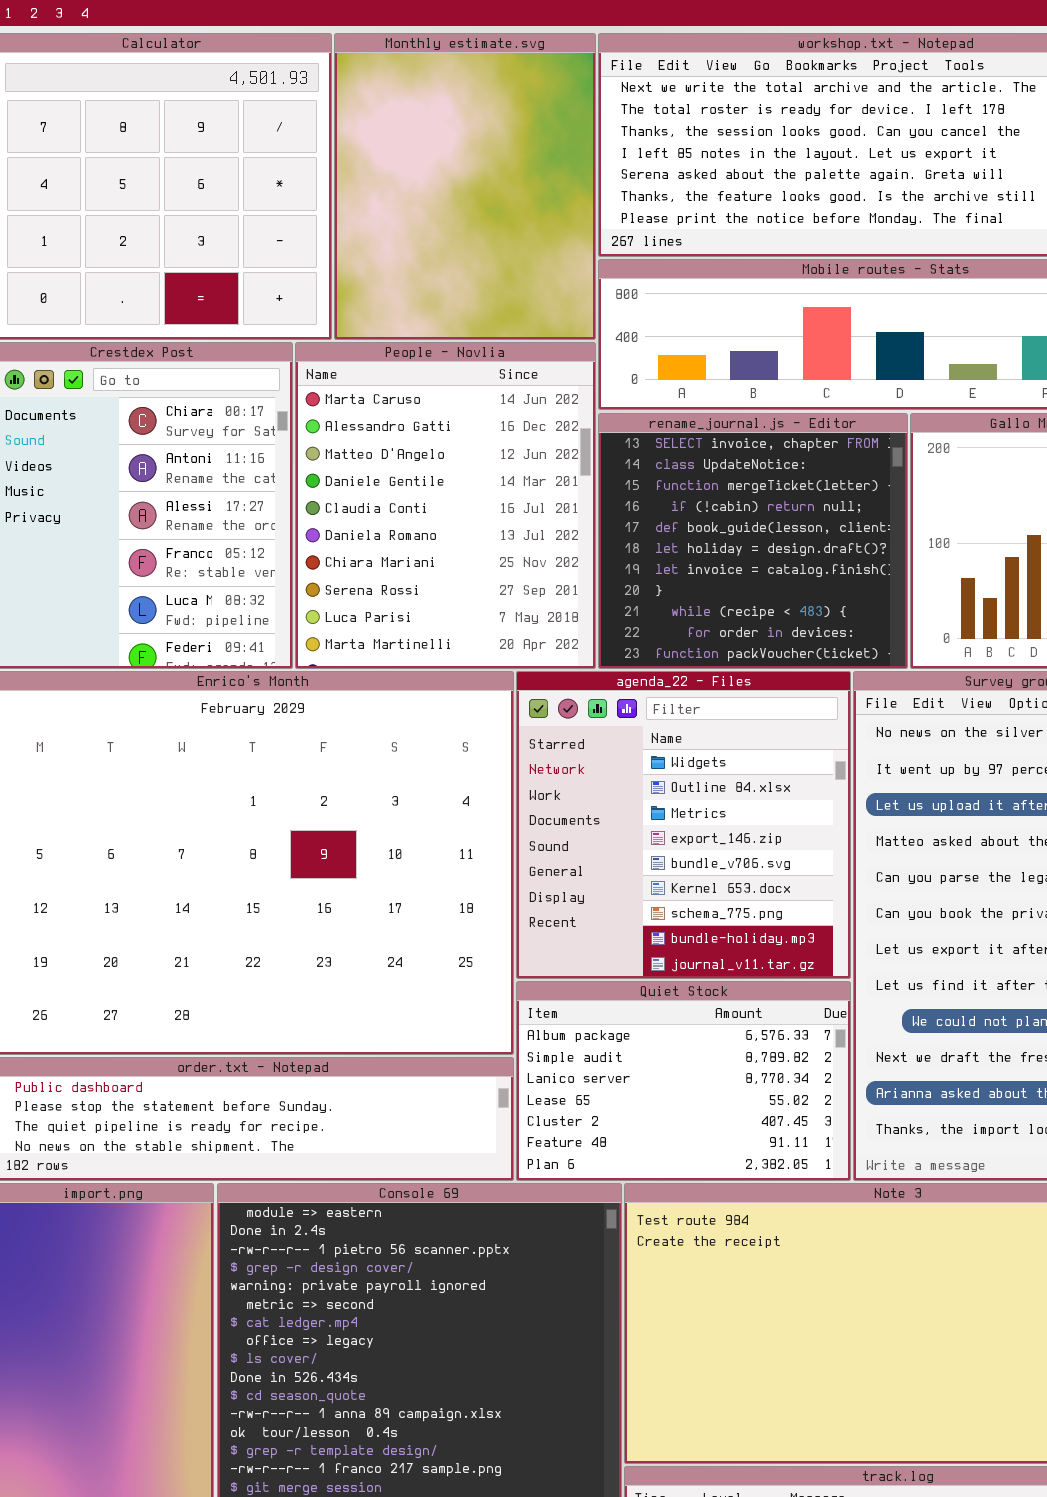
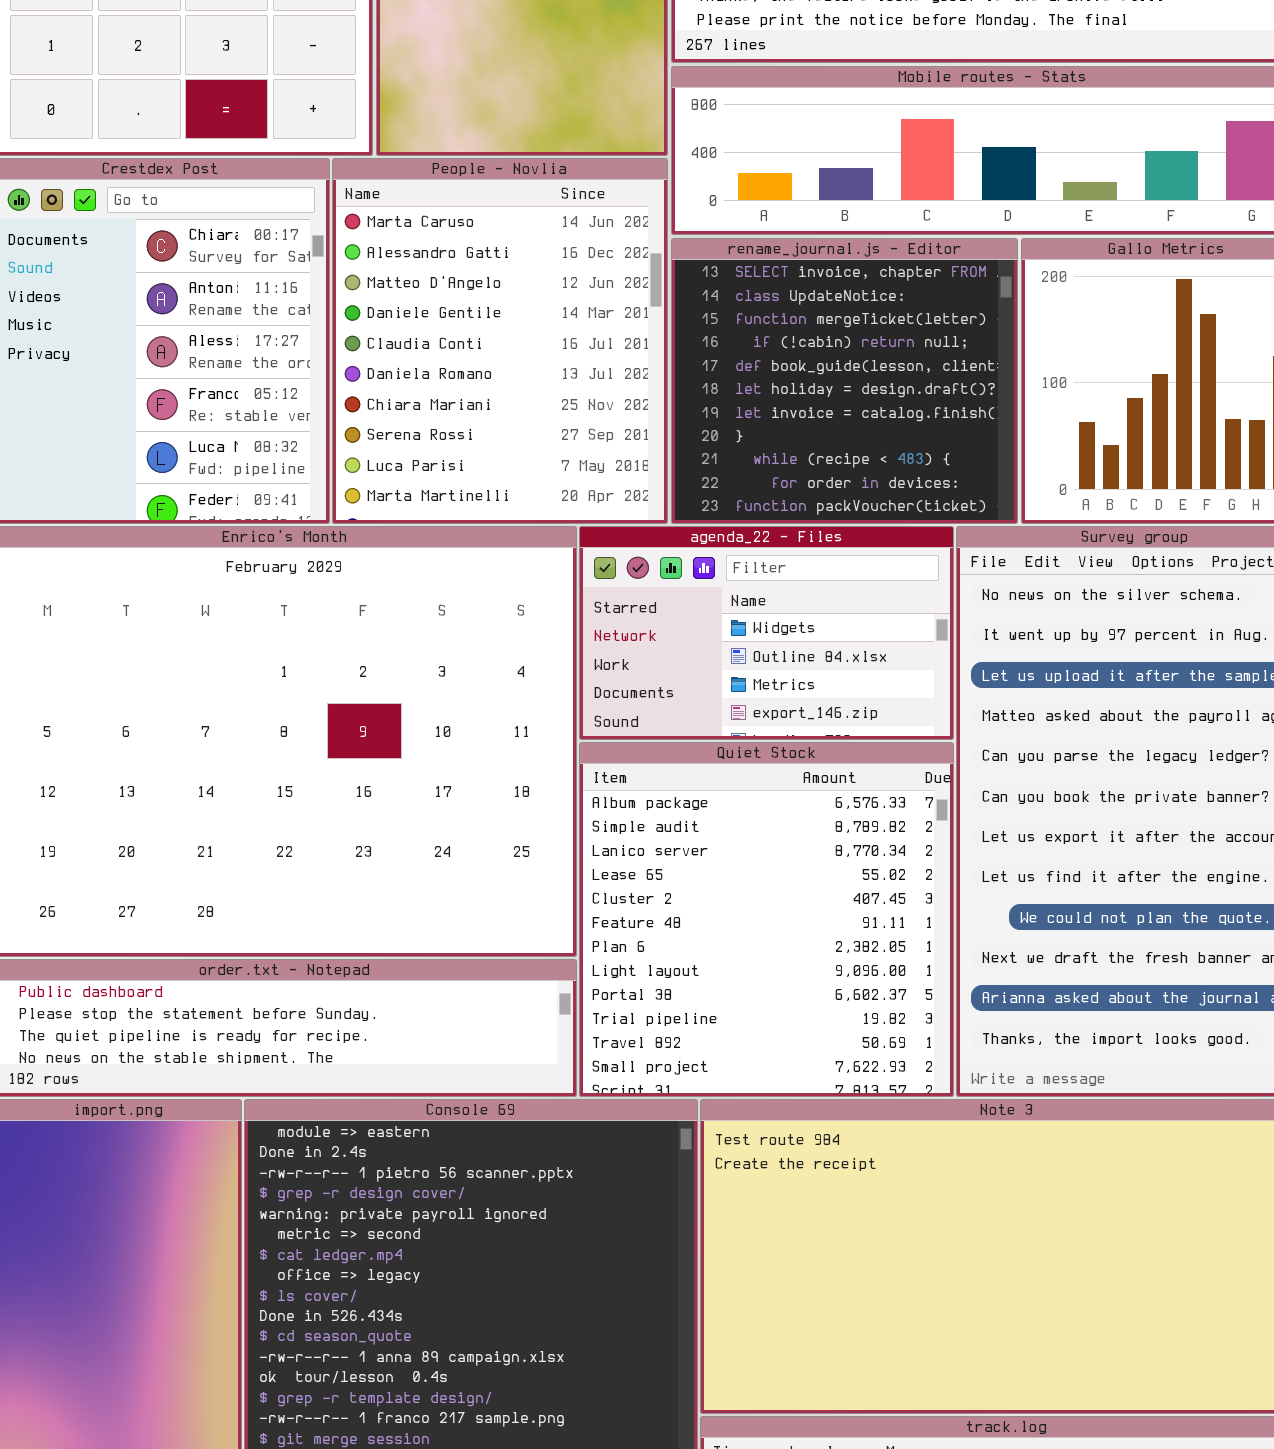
agenda_22 - Files: [516,671,851,979] -> [579,526,954,740], resized
Quiet Stock: [516,981,851,1181] -> [579,742,954,1097], resized

